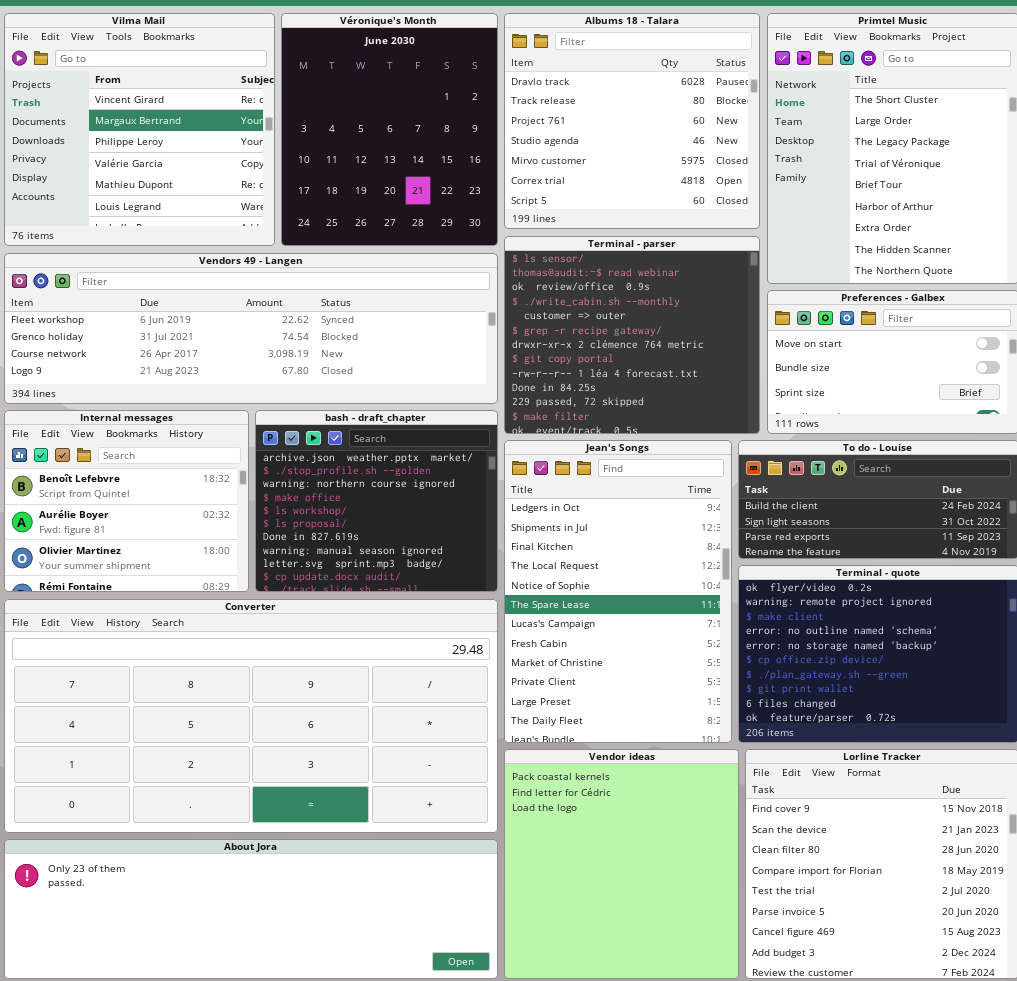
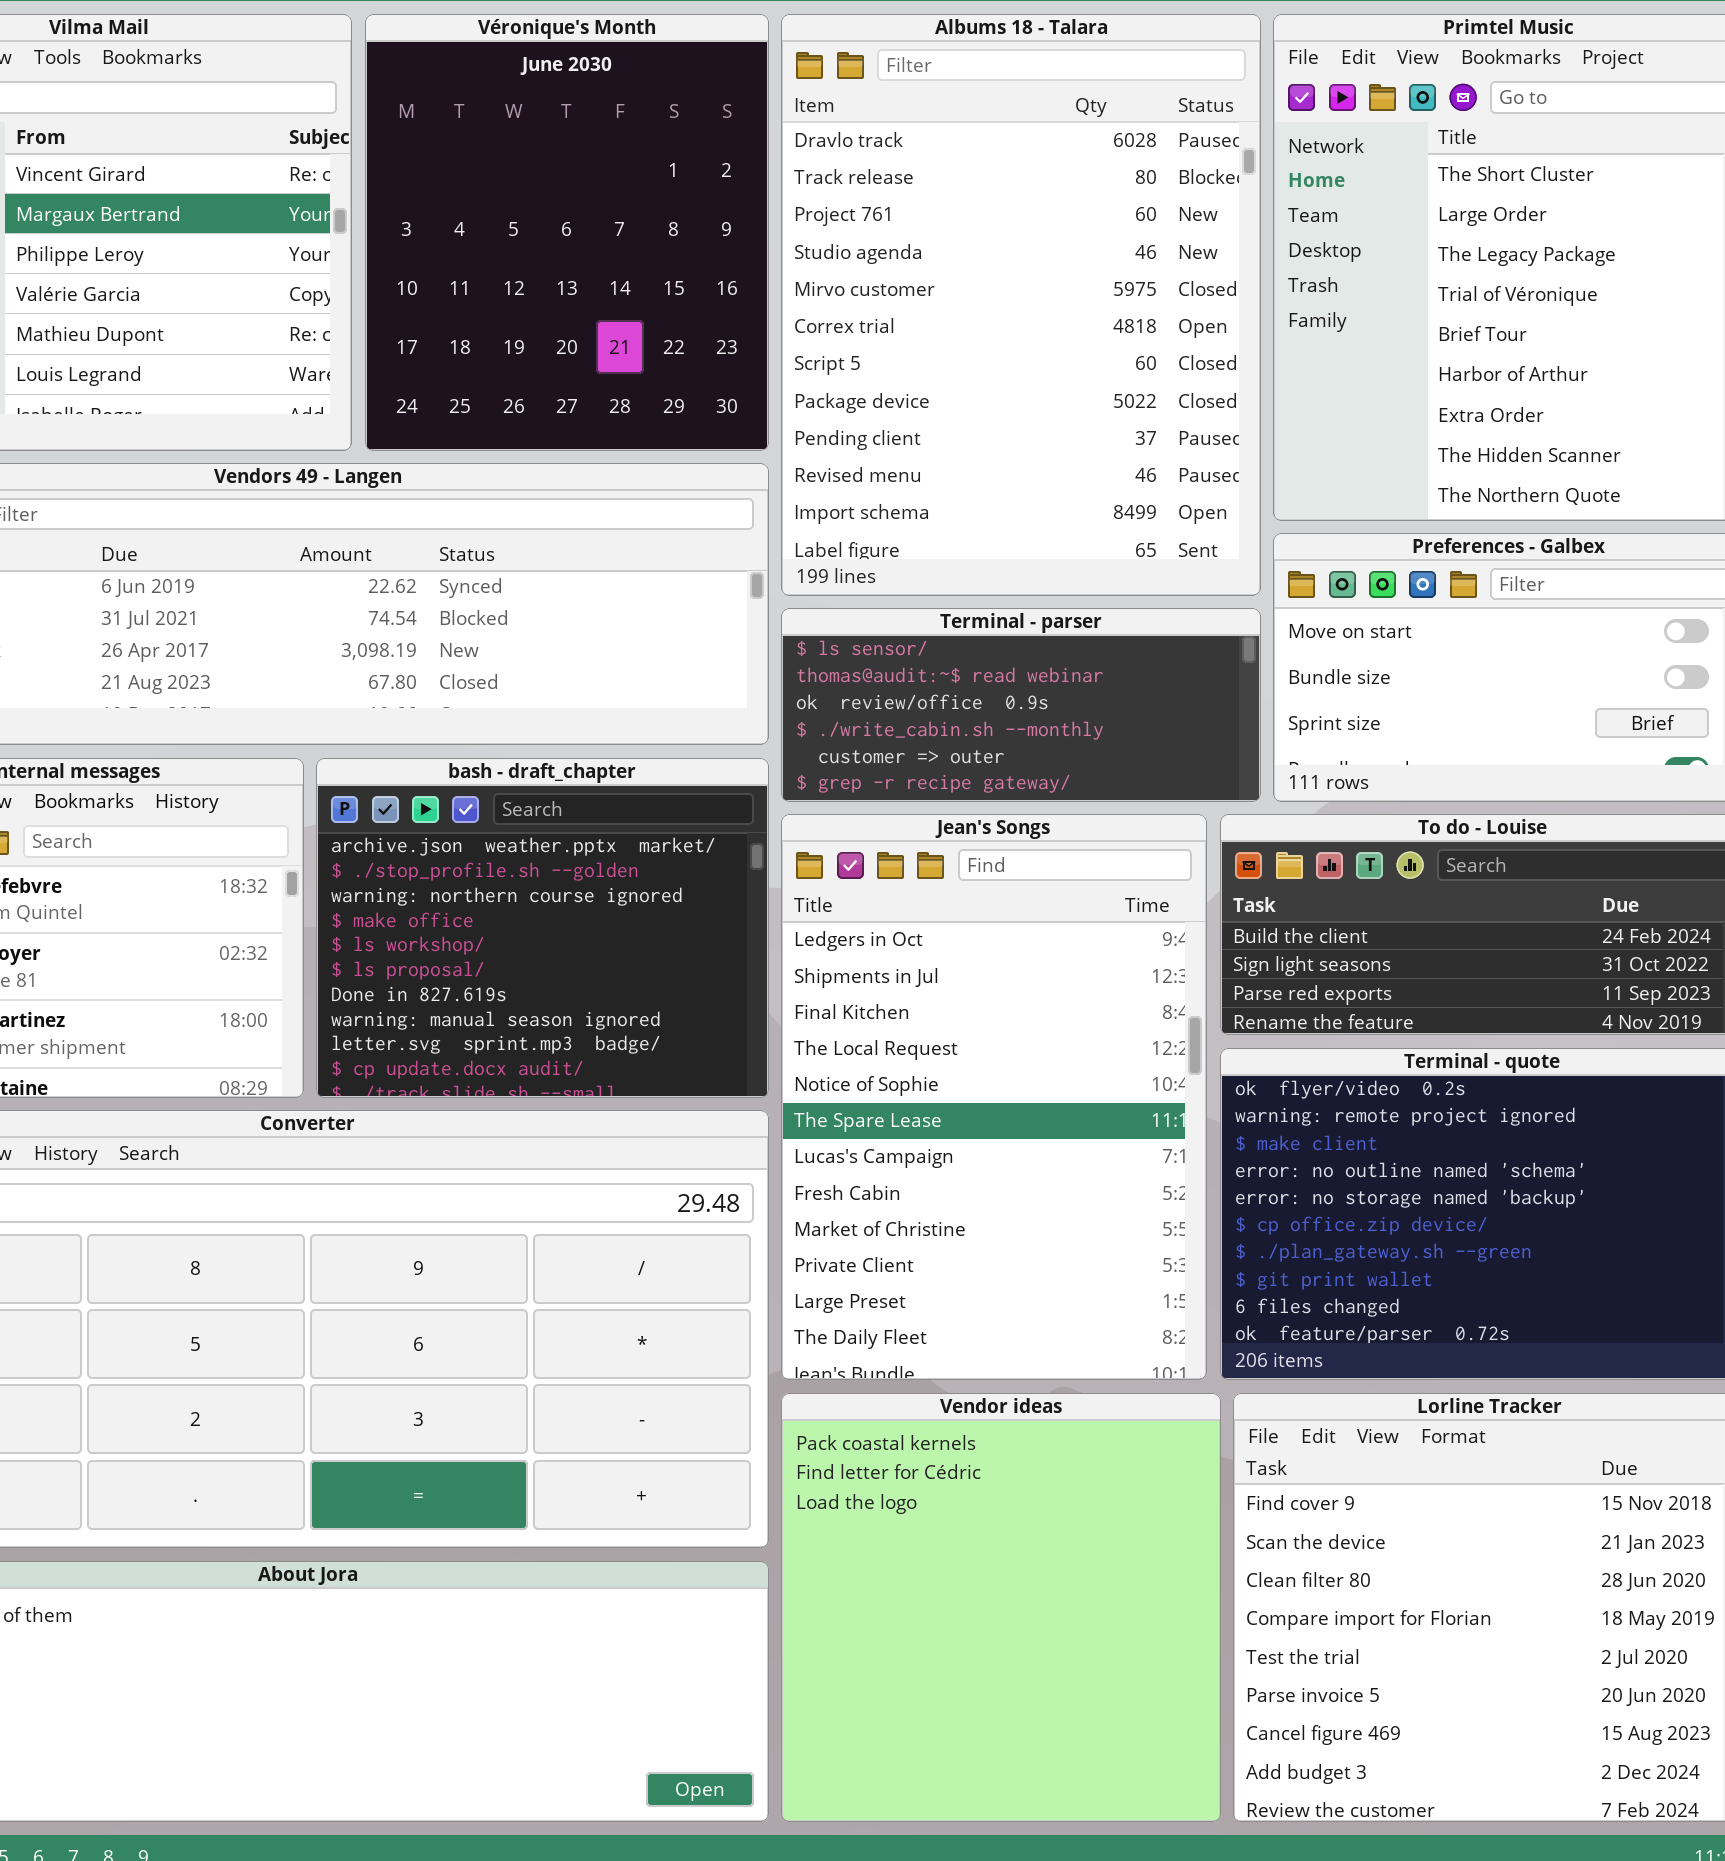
Albums 18 - Talara: [504,13,760,229] -> [781,14,1261,596], resized
Terminal - parser: [504,236,760,434] -> [781,608,1261,802], resized

